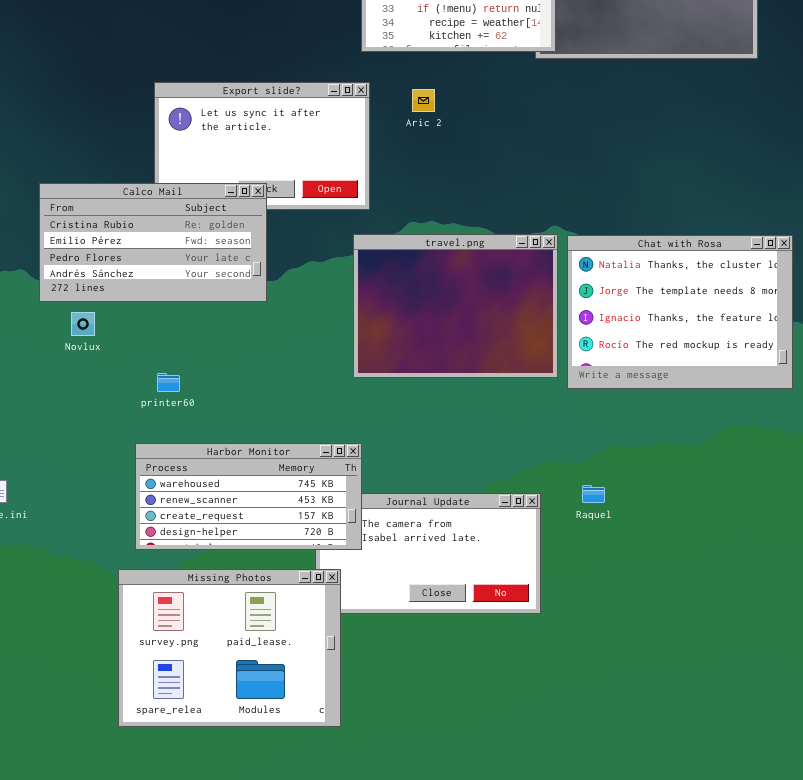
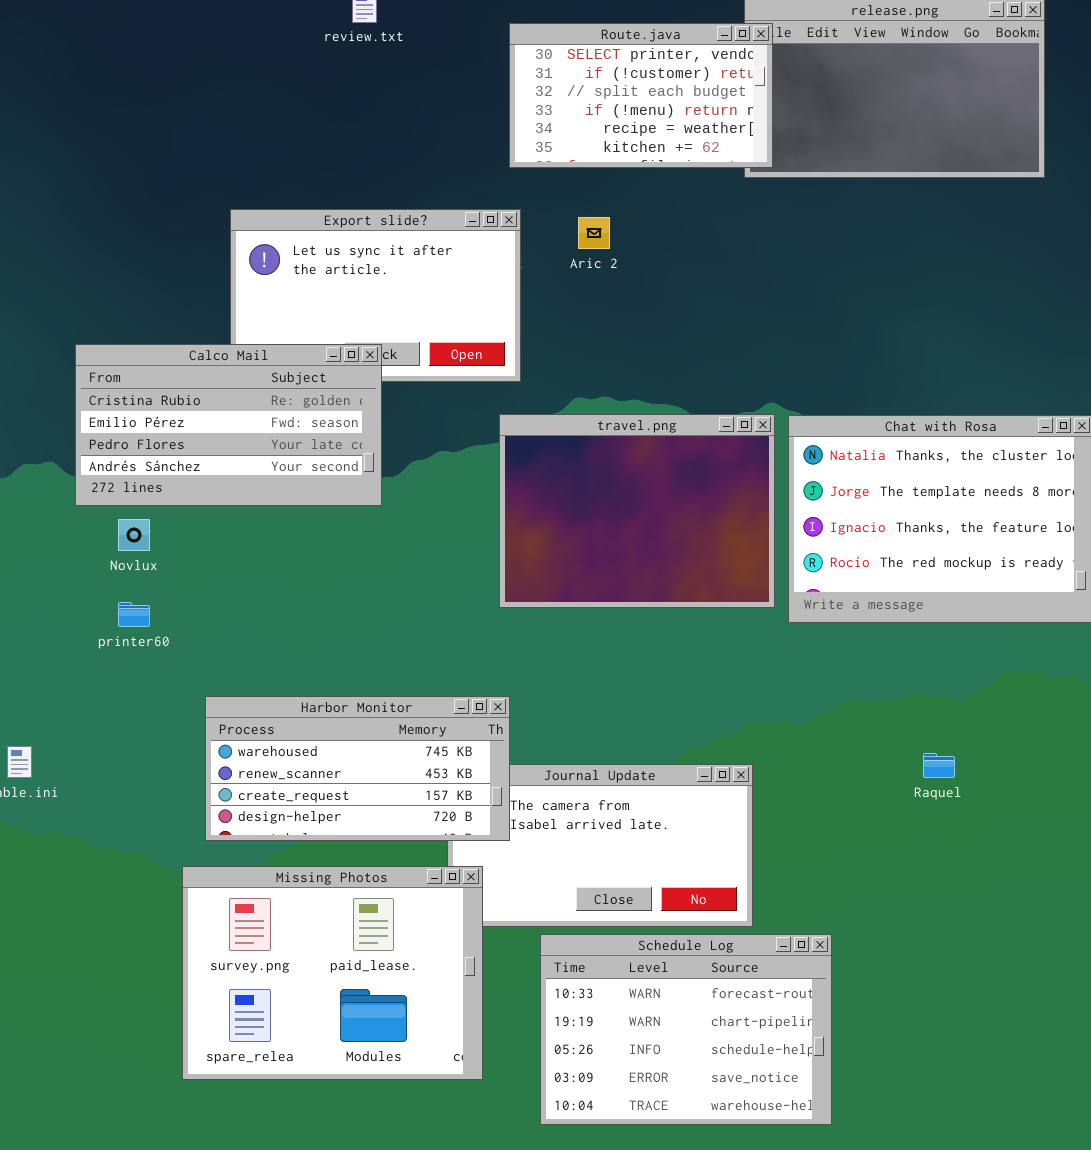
printer60: [157,373,180,392] -> [118,602,150,627], moved
Raquel: [582,485,605,503] -> [923,753,955,778], moved
Schedule Log: none -> [540,934,832,1125], opened

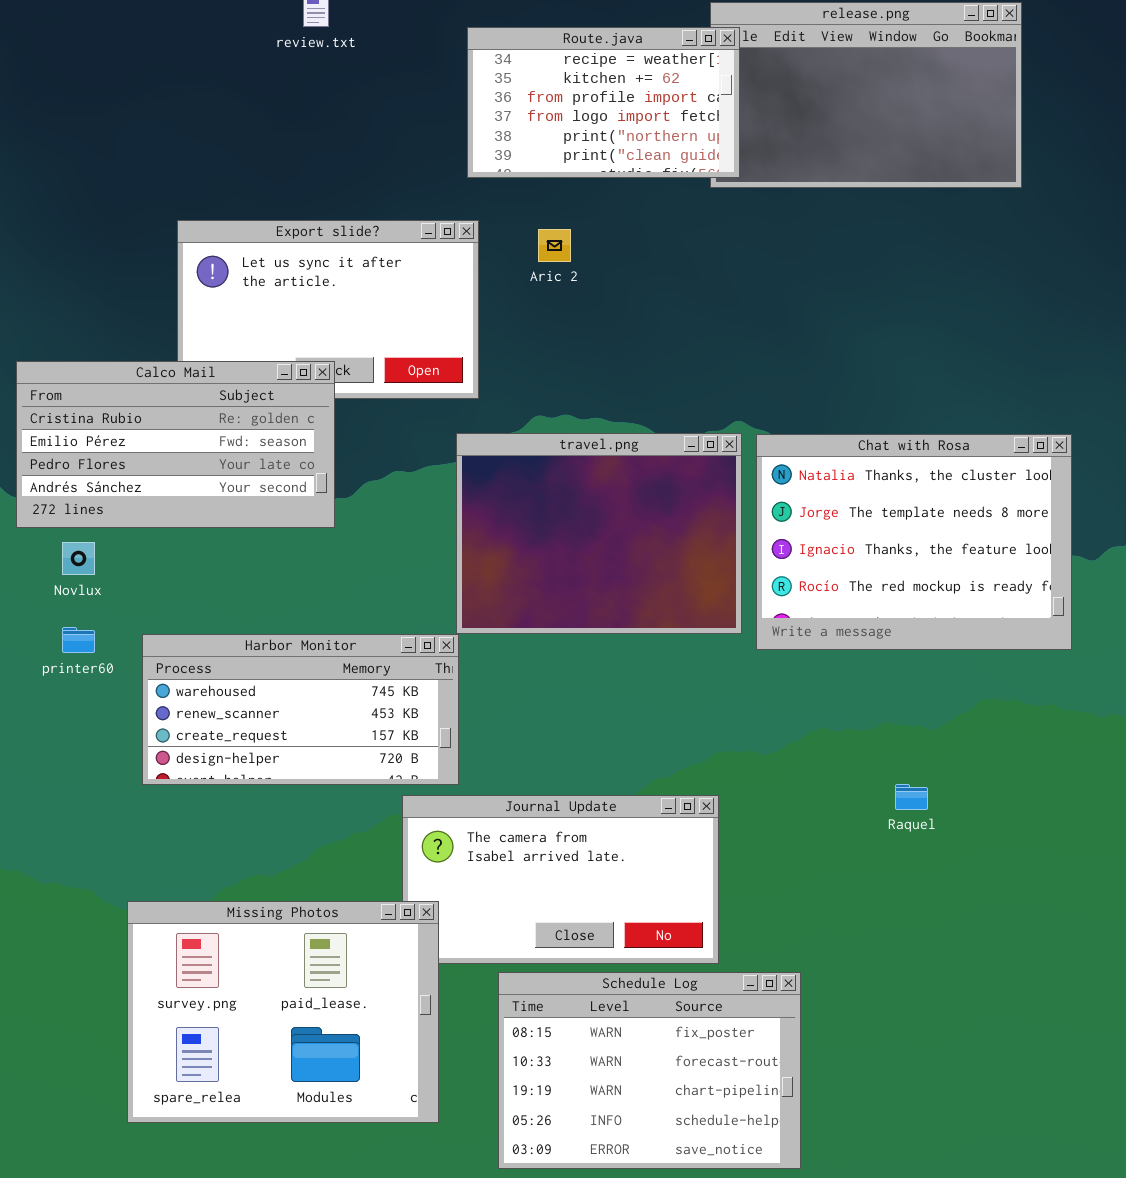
Route.java: [509,23,773,168] -> [467,27,740,178], scrolled down 4 rows
Harbor Monitor: [205,696,510,841] -> [142,634,459,785], moved
Schedule Log: [540,934,832,1125] -> [498,972,801,1169], scrolled up 1 row

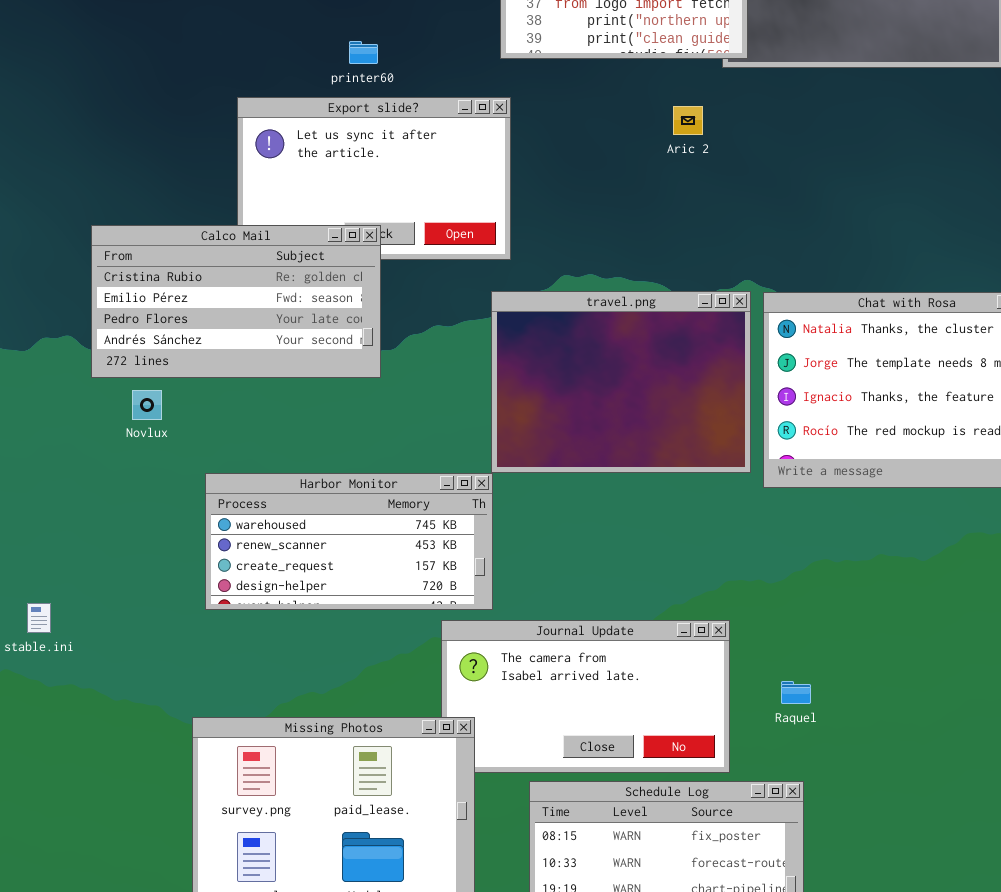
Aric 2: [538,229,571,262] -> [673,106,703,135], moved
printer60: [62,627,95,653] -> [349,41,378,64], moved
Raquel: [895,784,928,810] -> [781,681,811,704], moved

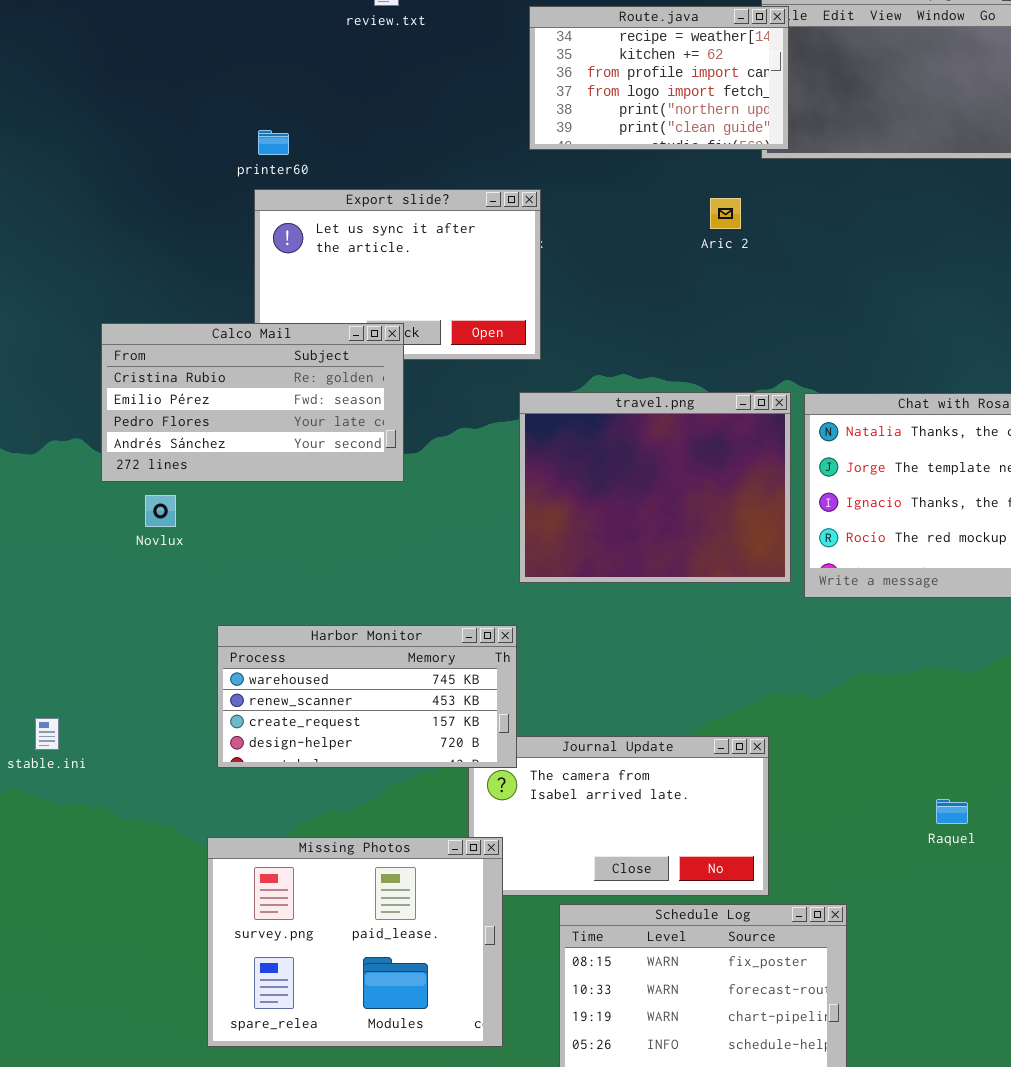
printer60: [349,41,378,64] -> [258,130,289,155], moved
Harbor Monitor: [205,473,493,610] -> [217,625,517,768], moved
Raquel: [781,681,811,704] -> [936,799,968,824], moved

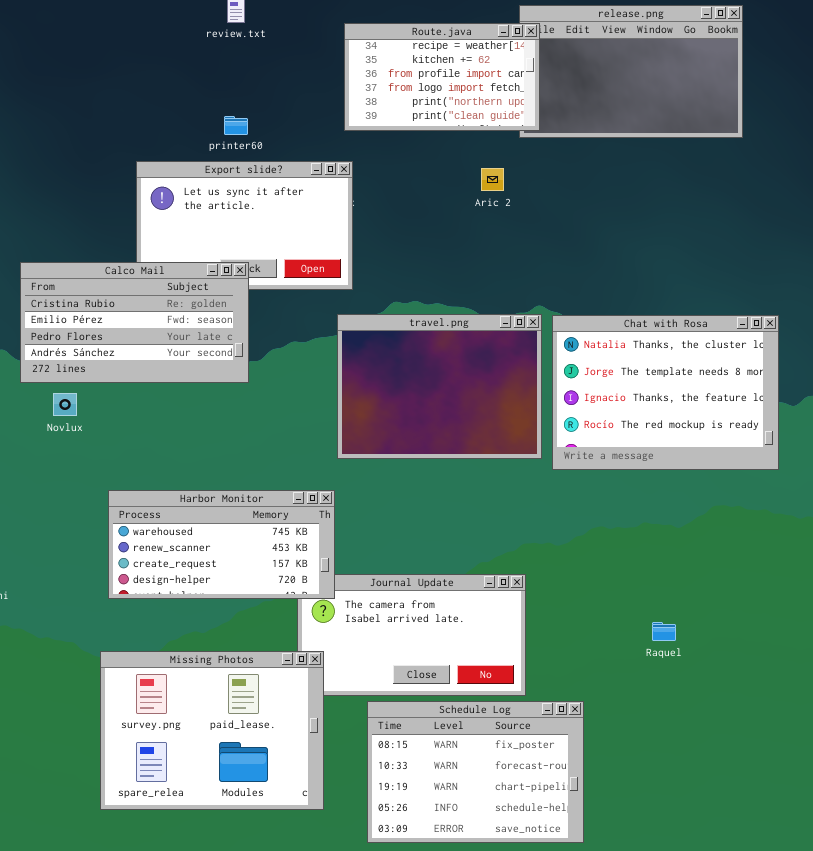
printer60: [258,130,289,155] -> [224,116,248,135], moved

